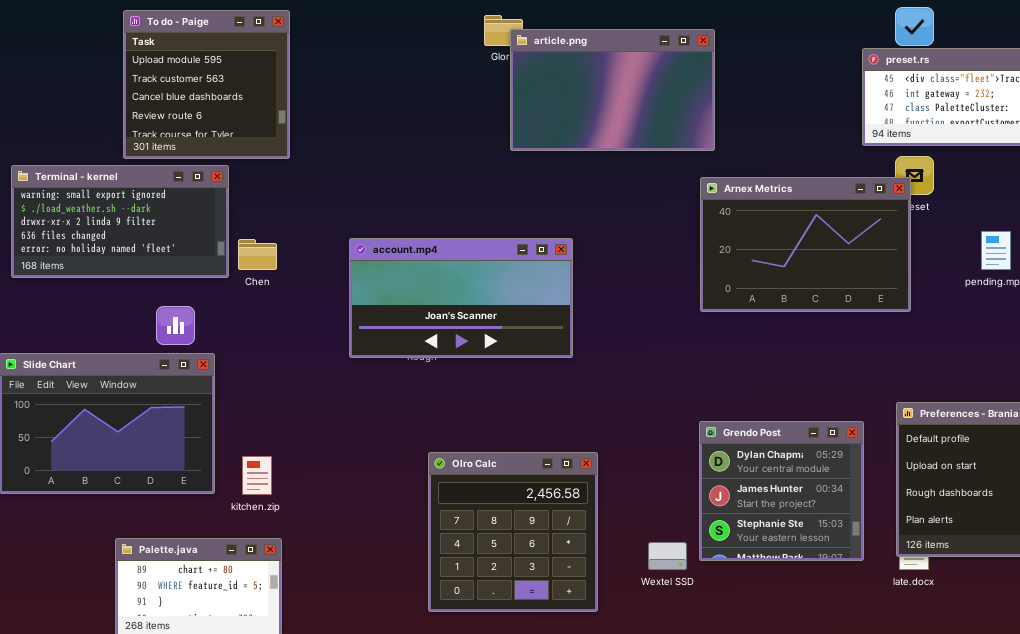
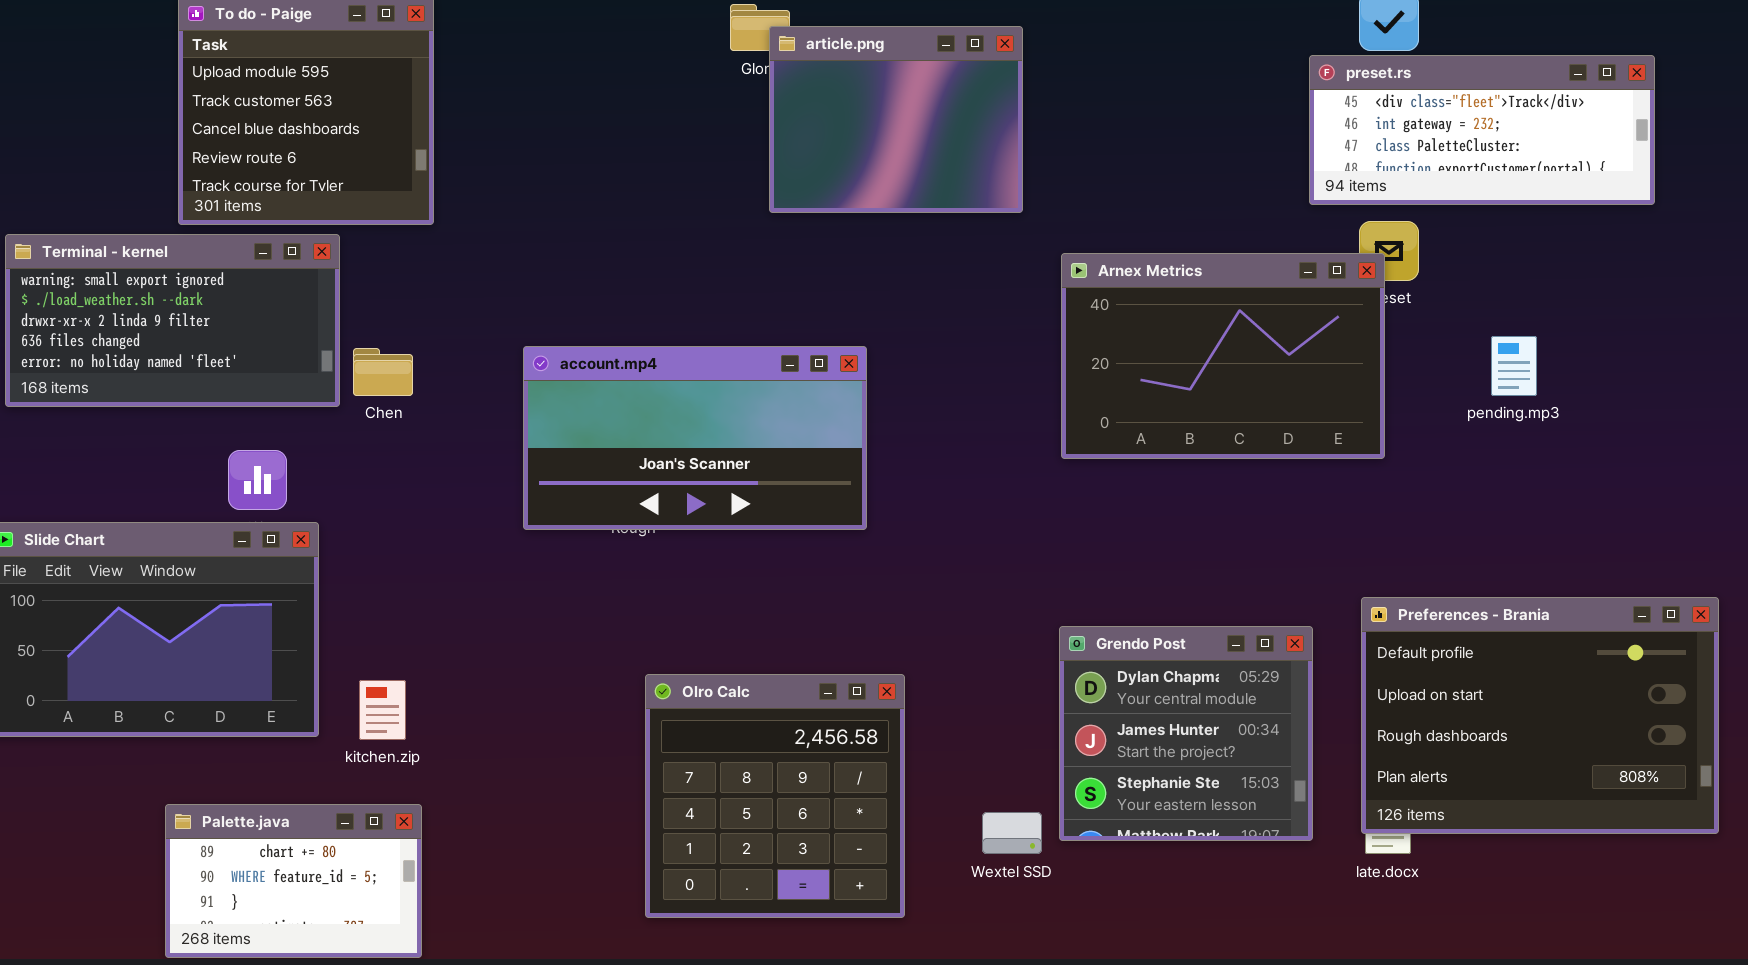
article.png: [510,29,715,151] -> [769,26,1023,213], resized

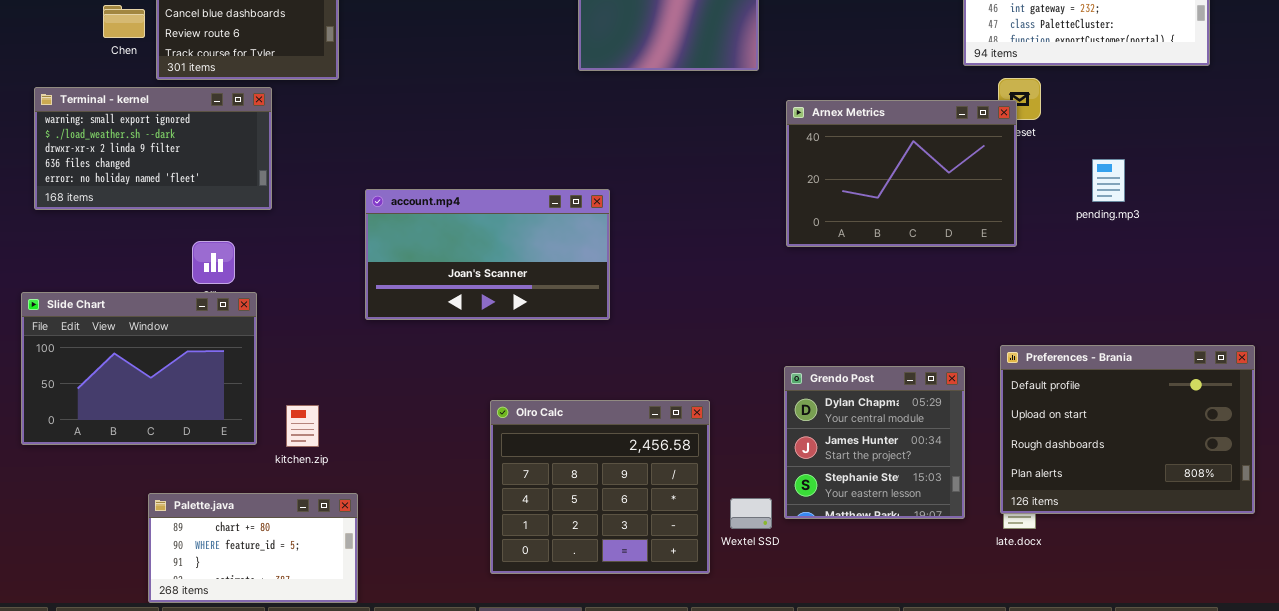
account.mp4: [523,346,867,530] -> [365,189,610,320], moved
Chen: [353,348,413,396] -> [103,5,145,38], moved
Olro Calc: [645,674,905,918] -> [490,400,710,574], resized
Palette.java: [165,804,422,958] -> [148,493,358,603], resized

